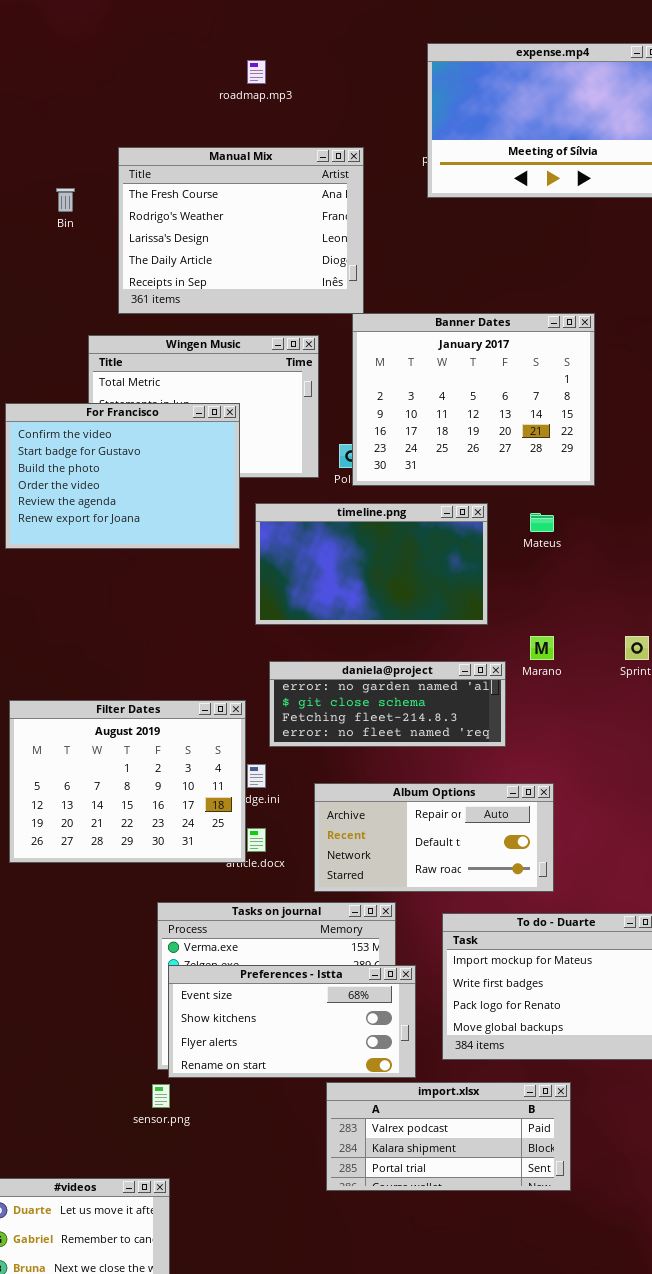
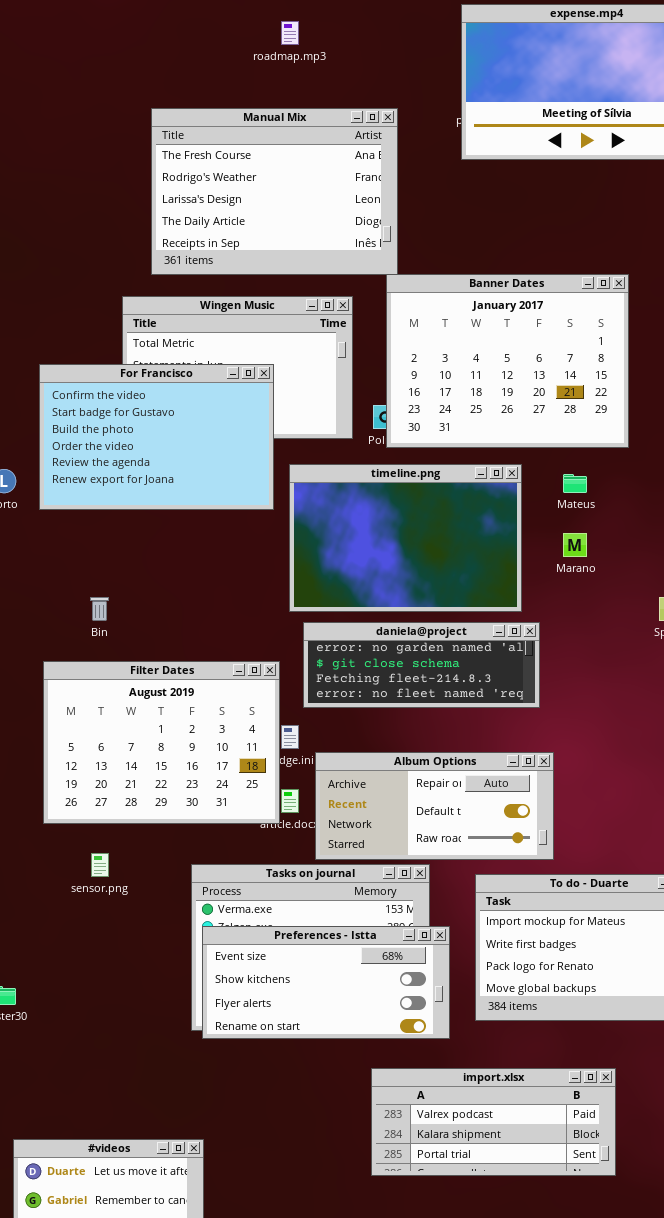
Bin: [56,188,75,212] -> [90,597,109,621], moved
timeline.png: [255,503,488,625] -> [289,464,522,612], resized
Marano: [530,636,554,660] -> [563,533,587,557], moved
Album Options: [314,783,554,892] -> [315,752,554,860], moved
import.xlsx: [326,1082,571,1191] -> [371,1068,616,1176], moved
sensor.png: [152,1084,170,1108] -> [91,853,109,877], moved

